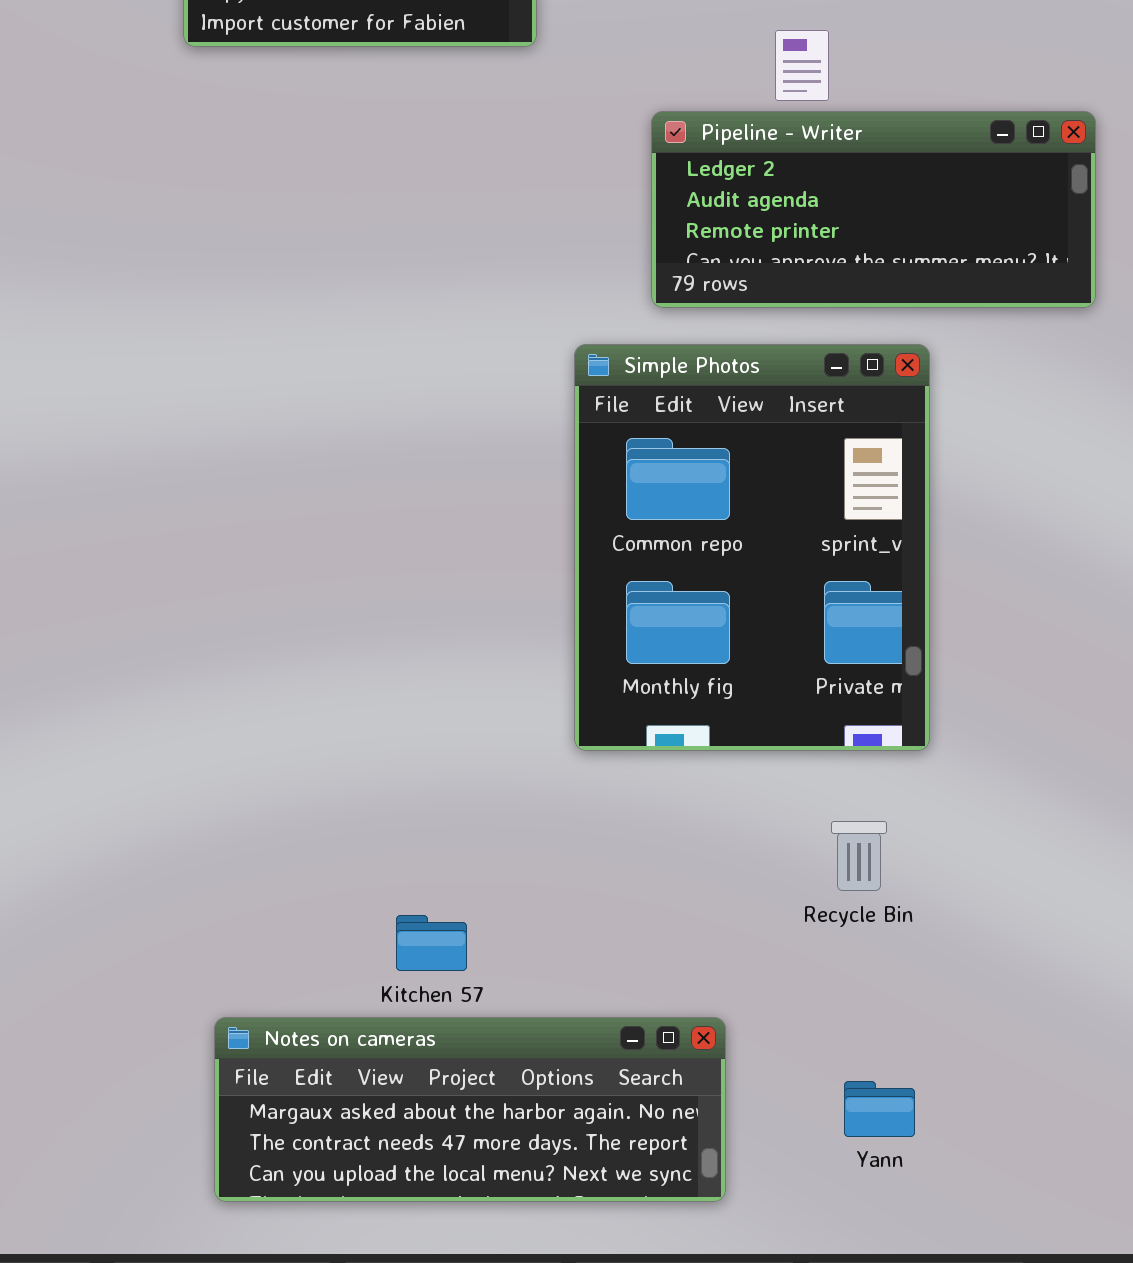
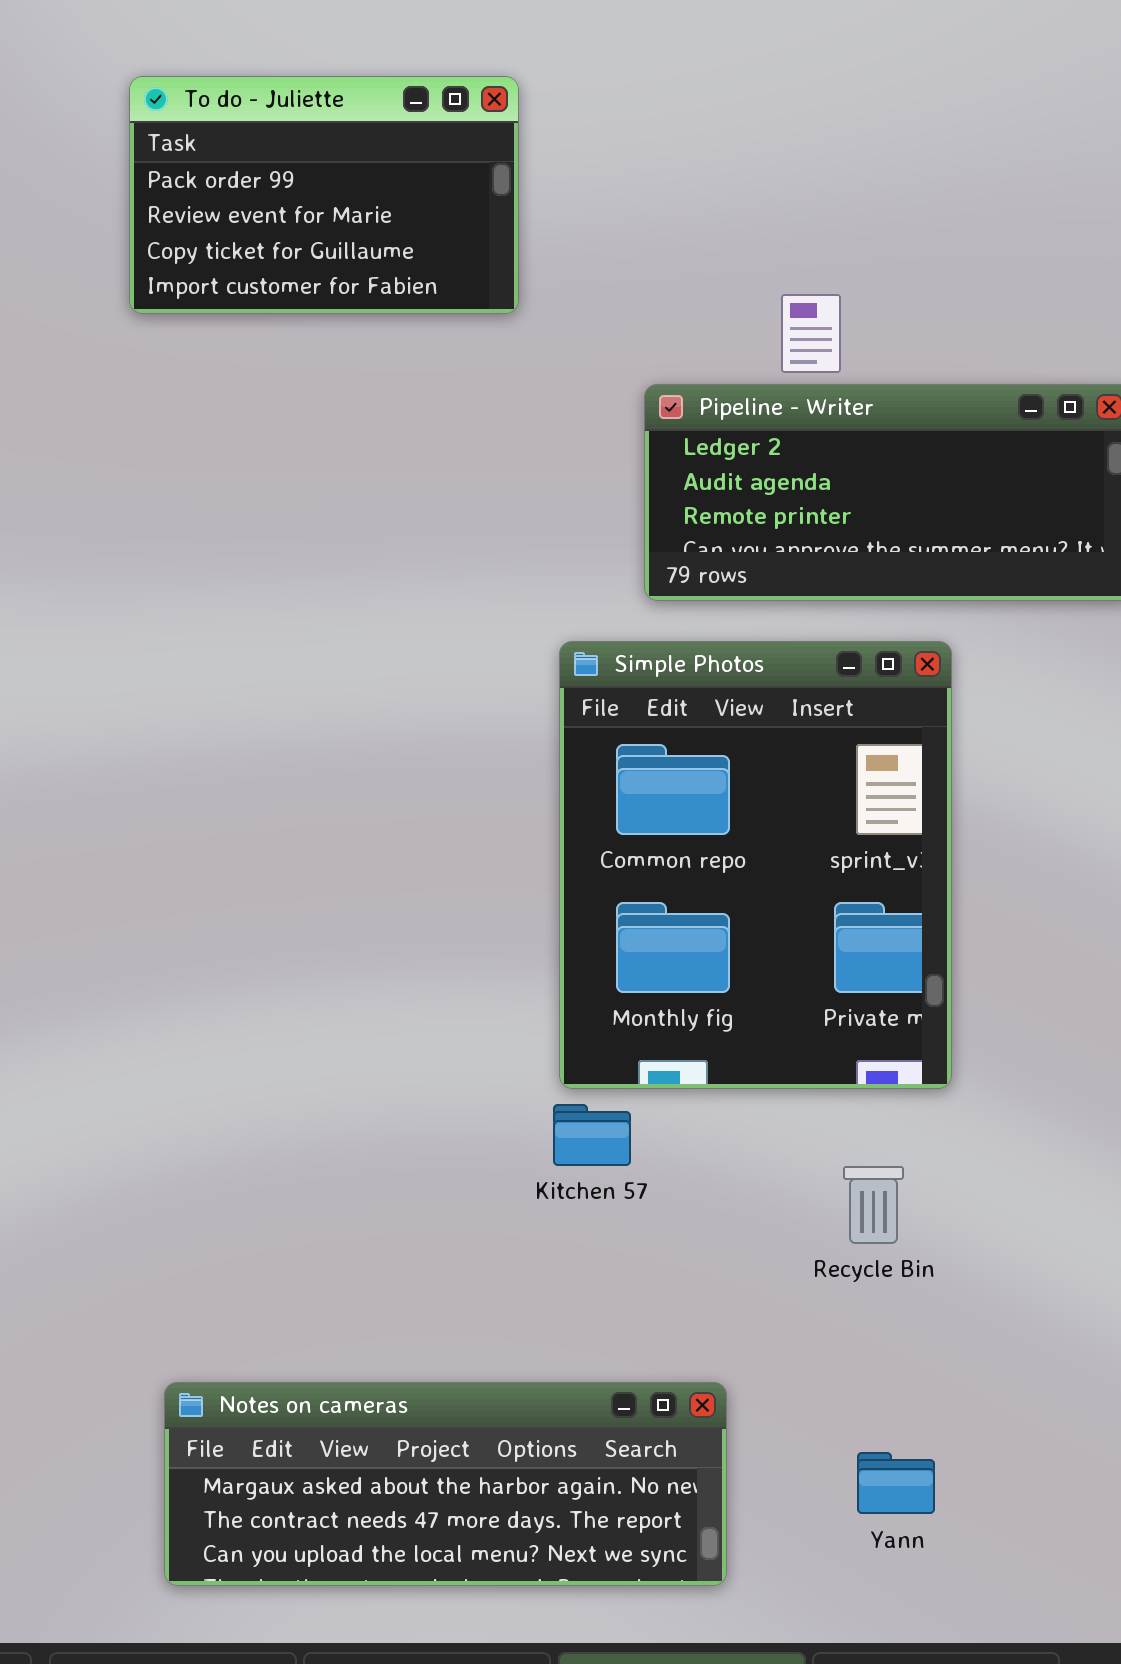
Kitchen 57: [396,915,467,971] -> [553,1104,631,1166], moved

